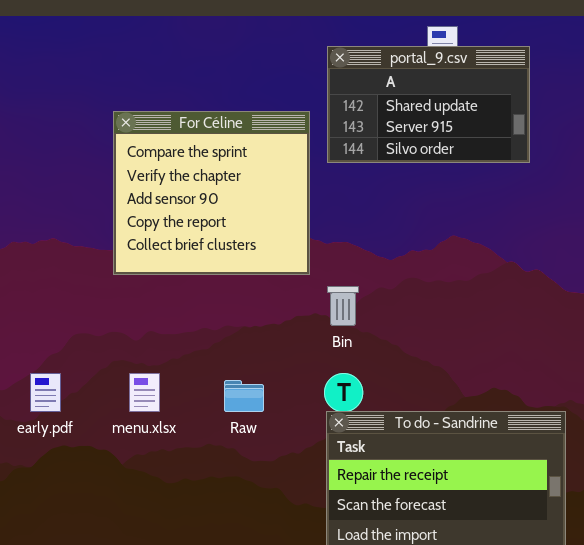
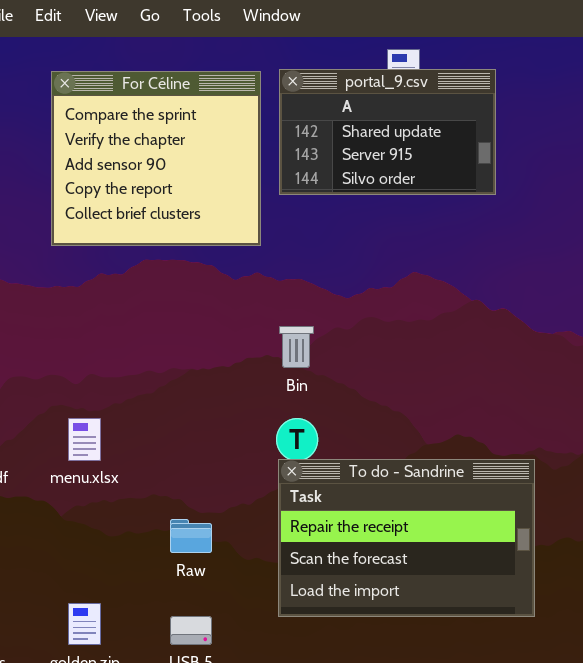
For Céline: [113,111,310,275] -> [51,71,261,246], moved
Raw: [224,380,264,412] -> [170,519,212,553], moved

